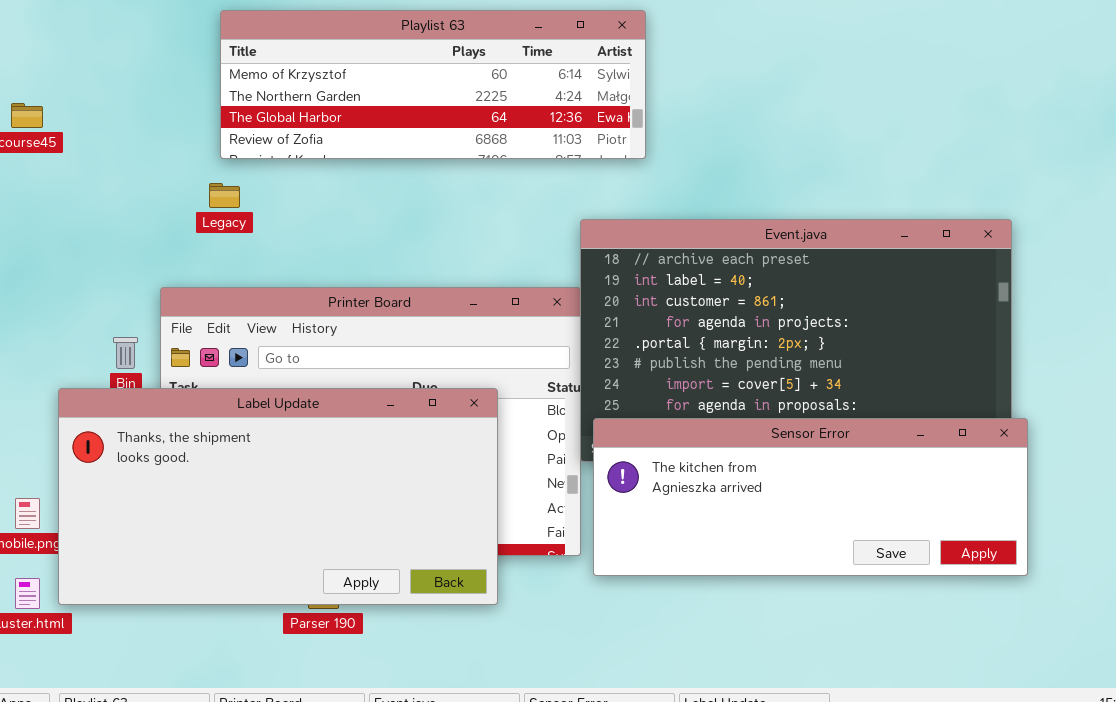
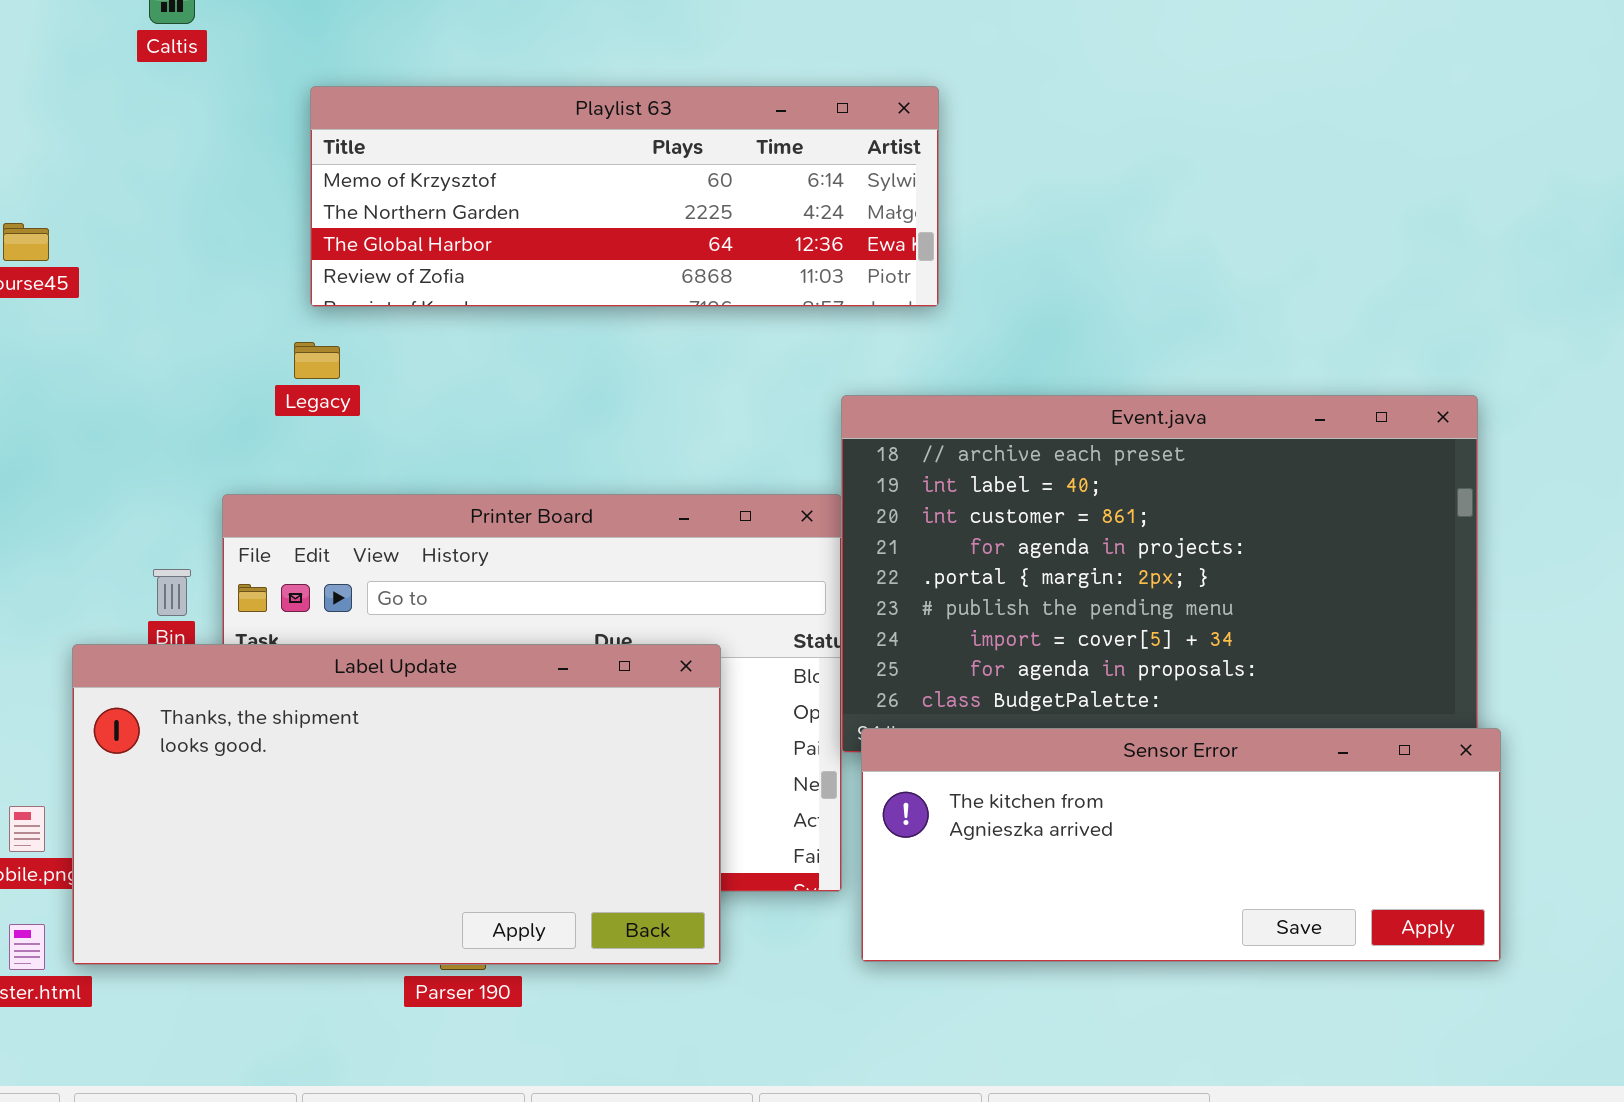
Sensor Error: [593,418,1028,576] -> [861,728,1501,962], moved

